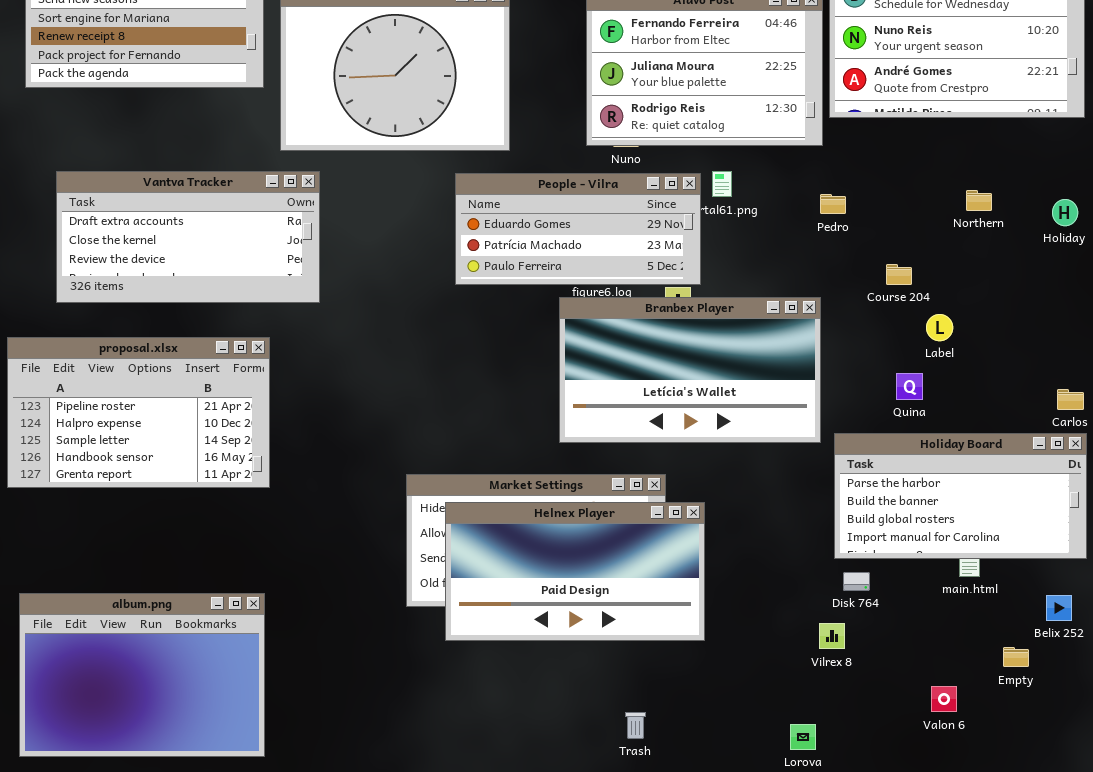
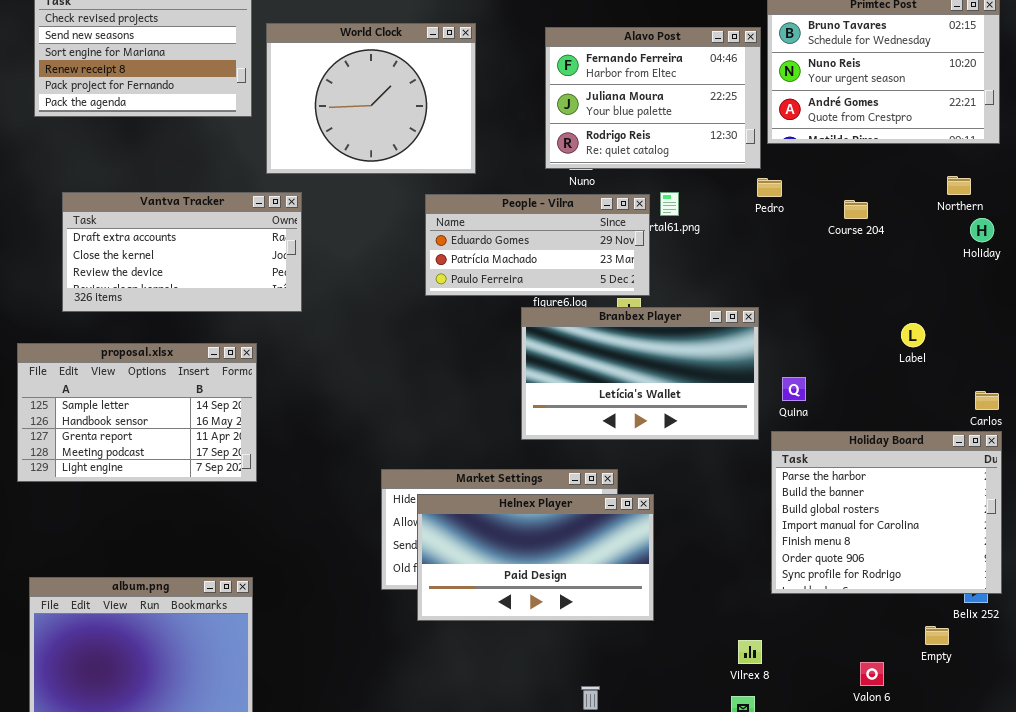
Northern: [966,190,992,211] -> [947,176,971,195], moved
Pedro: [820,194,846,214] -> [757,178,782,197], moved
Course 204: [886,264,912,285] -> [844,200,868,219], moved
Label: [926,314,953,341] -> [901,323,925,347], moved
proposal.xlsx: [7,337,270,488] -> [17,343,257,482], scrolled down 2 rows
Quina: [896,373,923,400] -> [782,377,806,401], moved
Holiday Board: [834,433,1087,559] -> [771,431,1002,594], resized
Vilrex 8: [819,623,845,649] -> [738,640,762,664], moved

